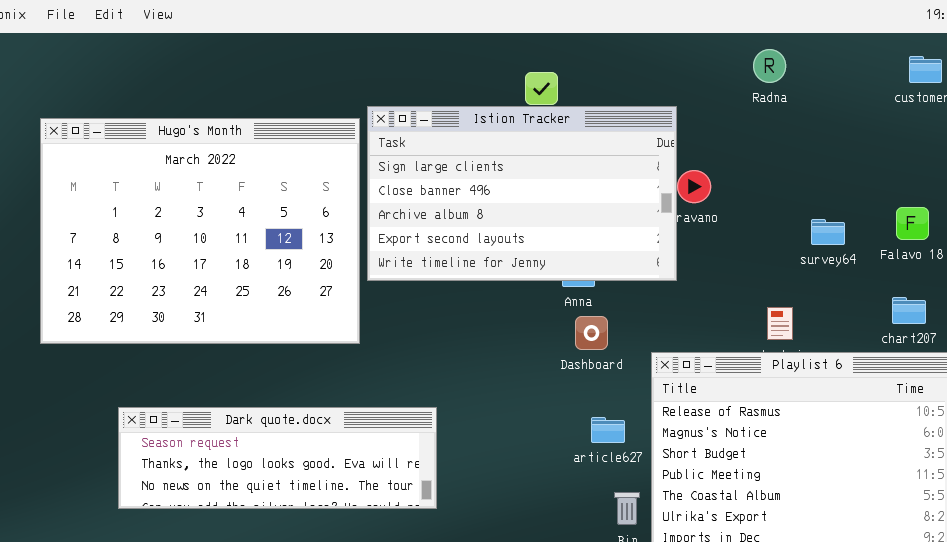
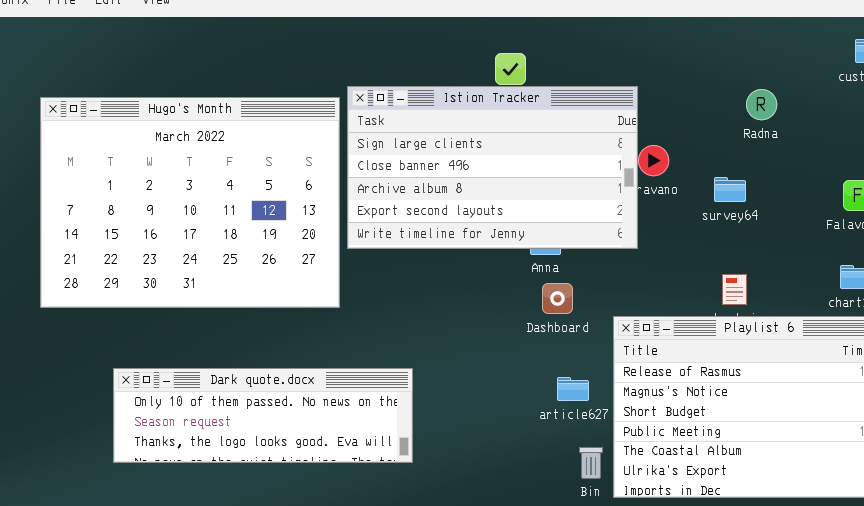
Radna: [753,49,786,83] -> [746,89,777,120], moved
survey64: [811,219,845,245] -> [714,177,746,202], moved
Dark quote.docx: [118,407,437,509] -> [113,368,413,463], scrolled up 1 row

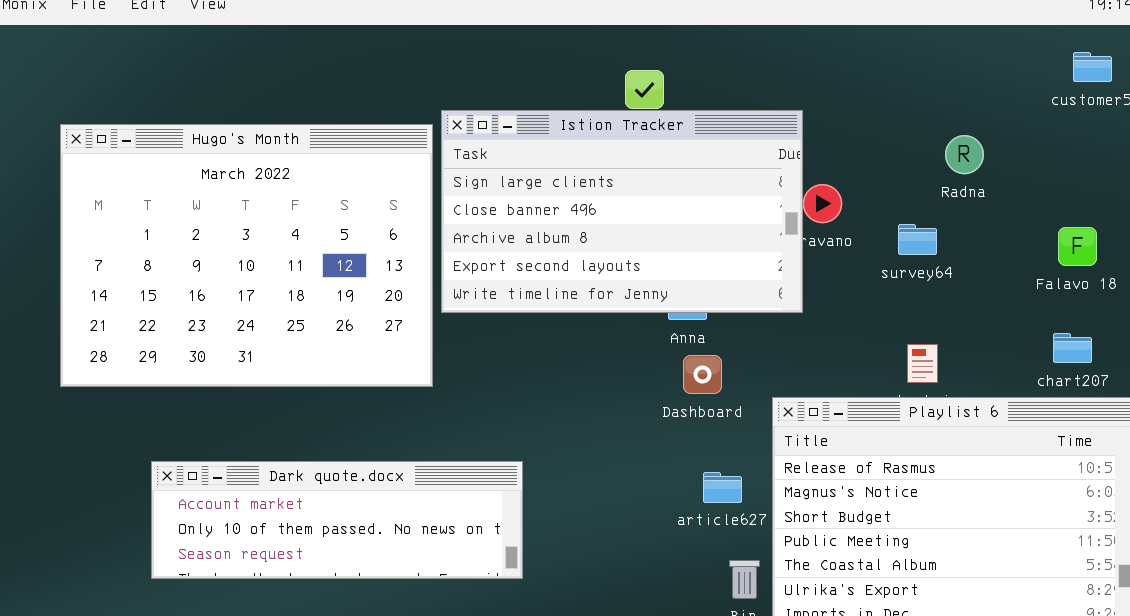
Radna: [746,89,777,120] -> [945,135,984,174], moved
Dark quote.docx: [113,368,413,463] -> [151,461,523,579], scrolled up 1 row

